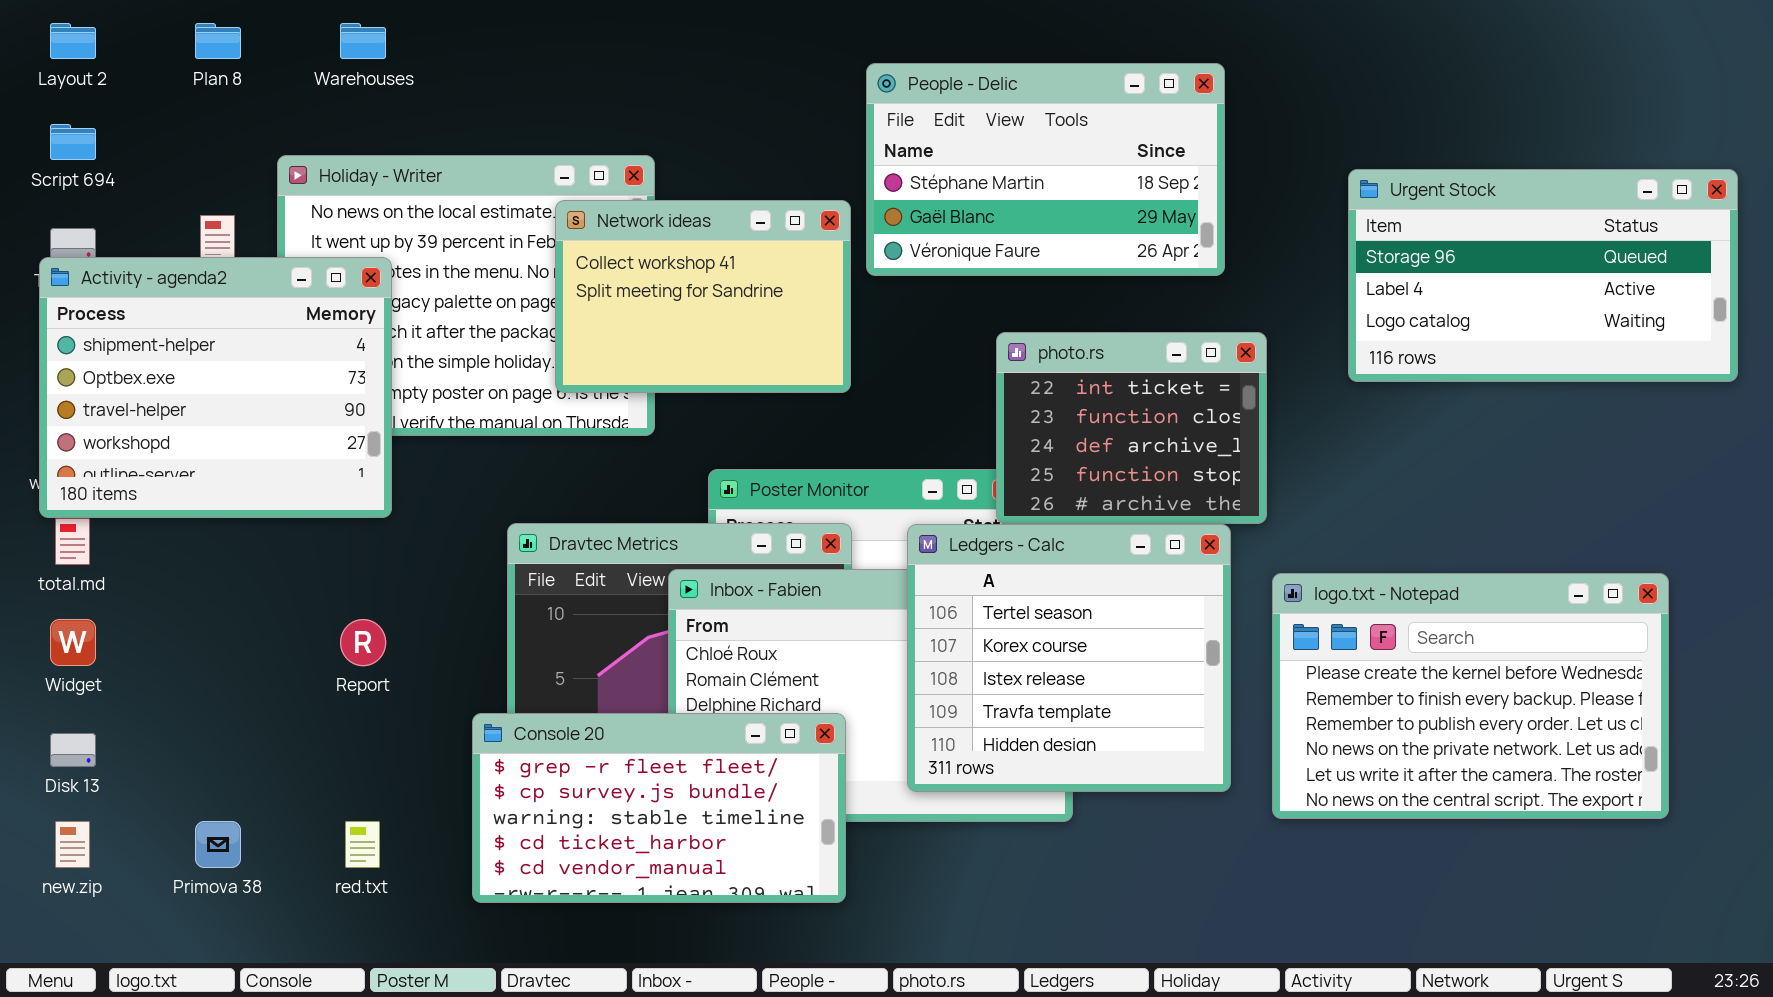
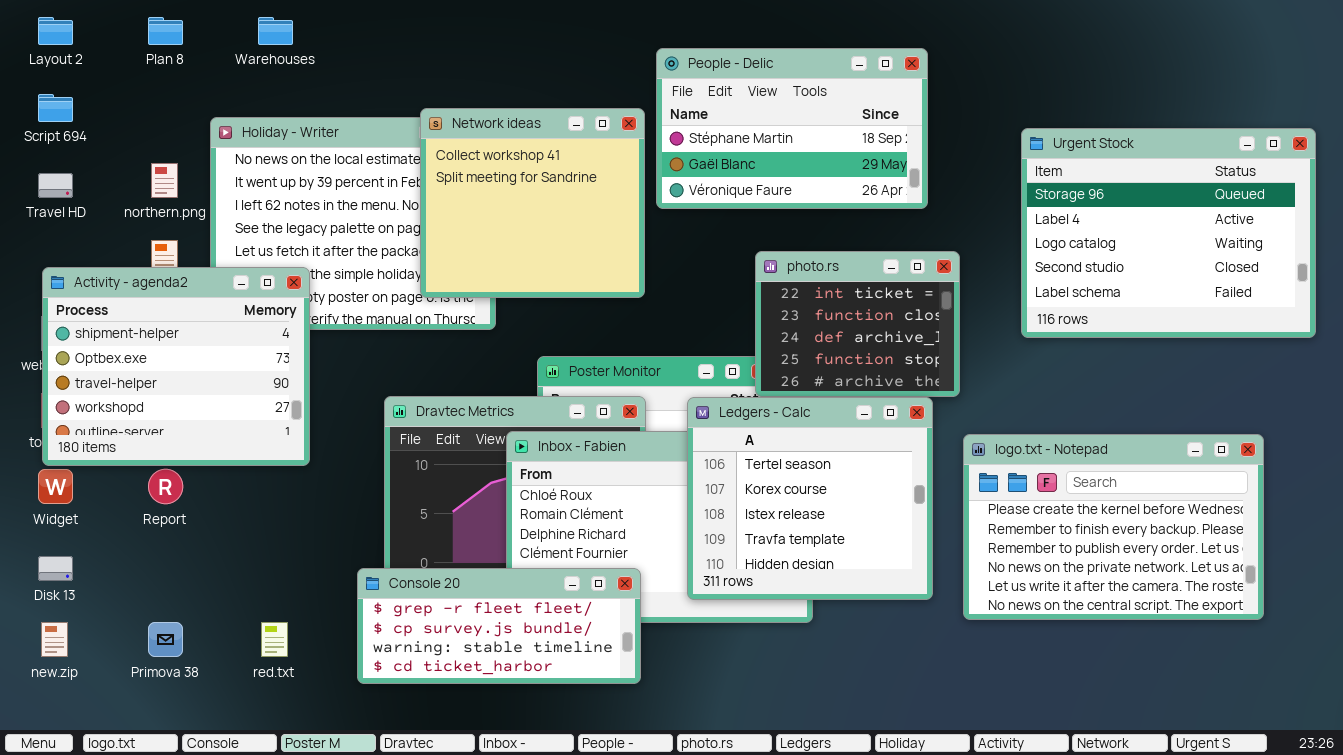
Urgent Stock: [1348,169,1738,382] -> [1021,128,1316,338], resized
Network ideas: [555,200,851,393] -> [420,108,645,298], resized
Activity - agenda2: [39,257,392,518] -> [42,267,310,466], moved
Report: [340,619,386,666] -> [148,469,183,504], moved
Console 20: [472,713,846,903] -> [357,568,641,684], resized

